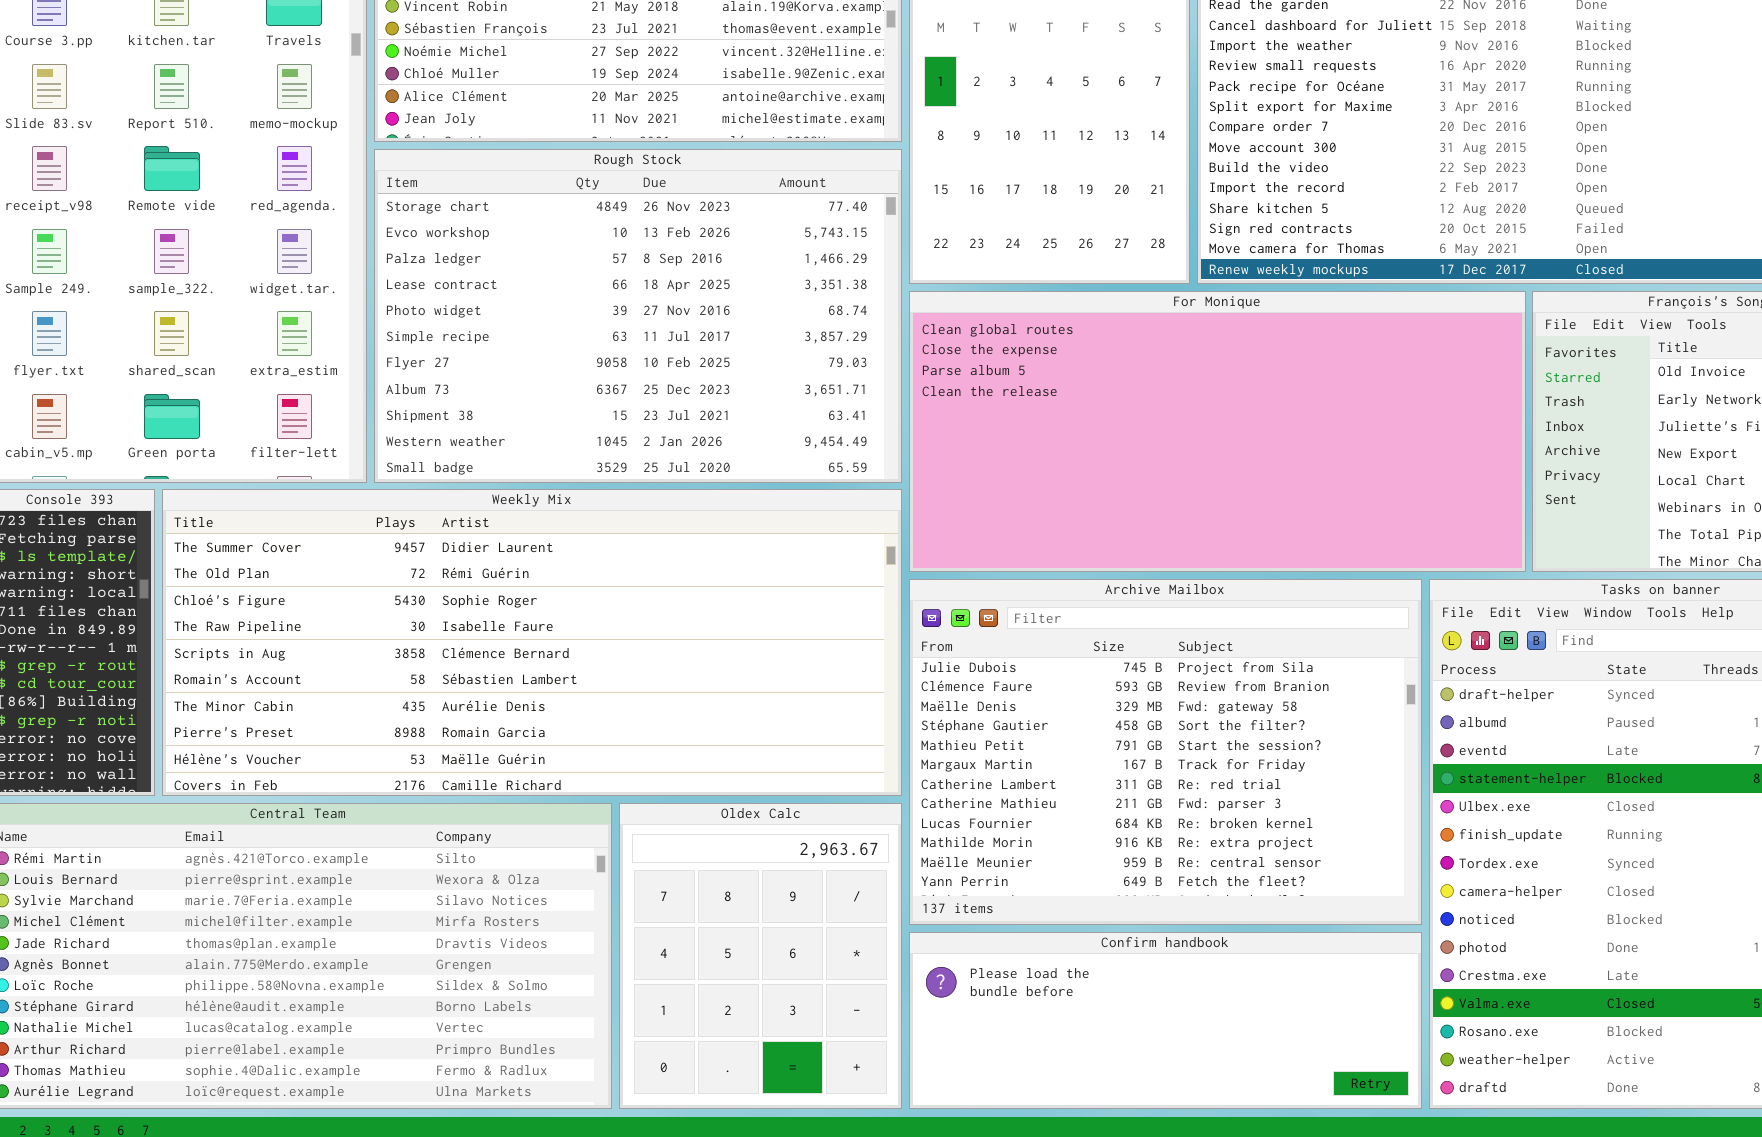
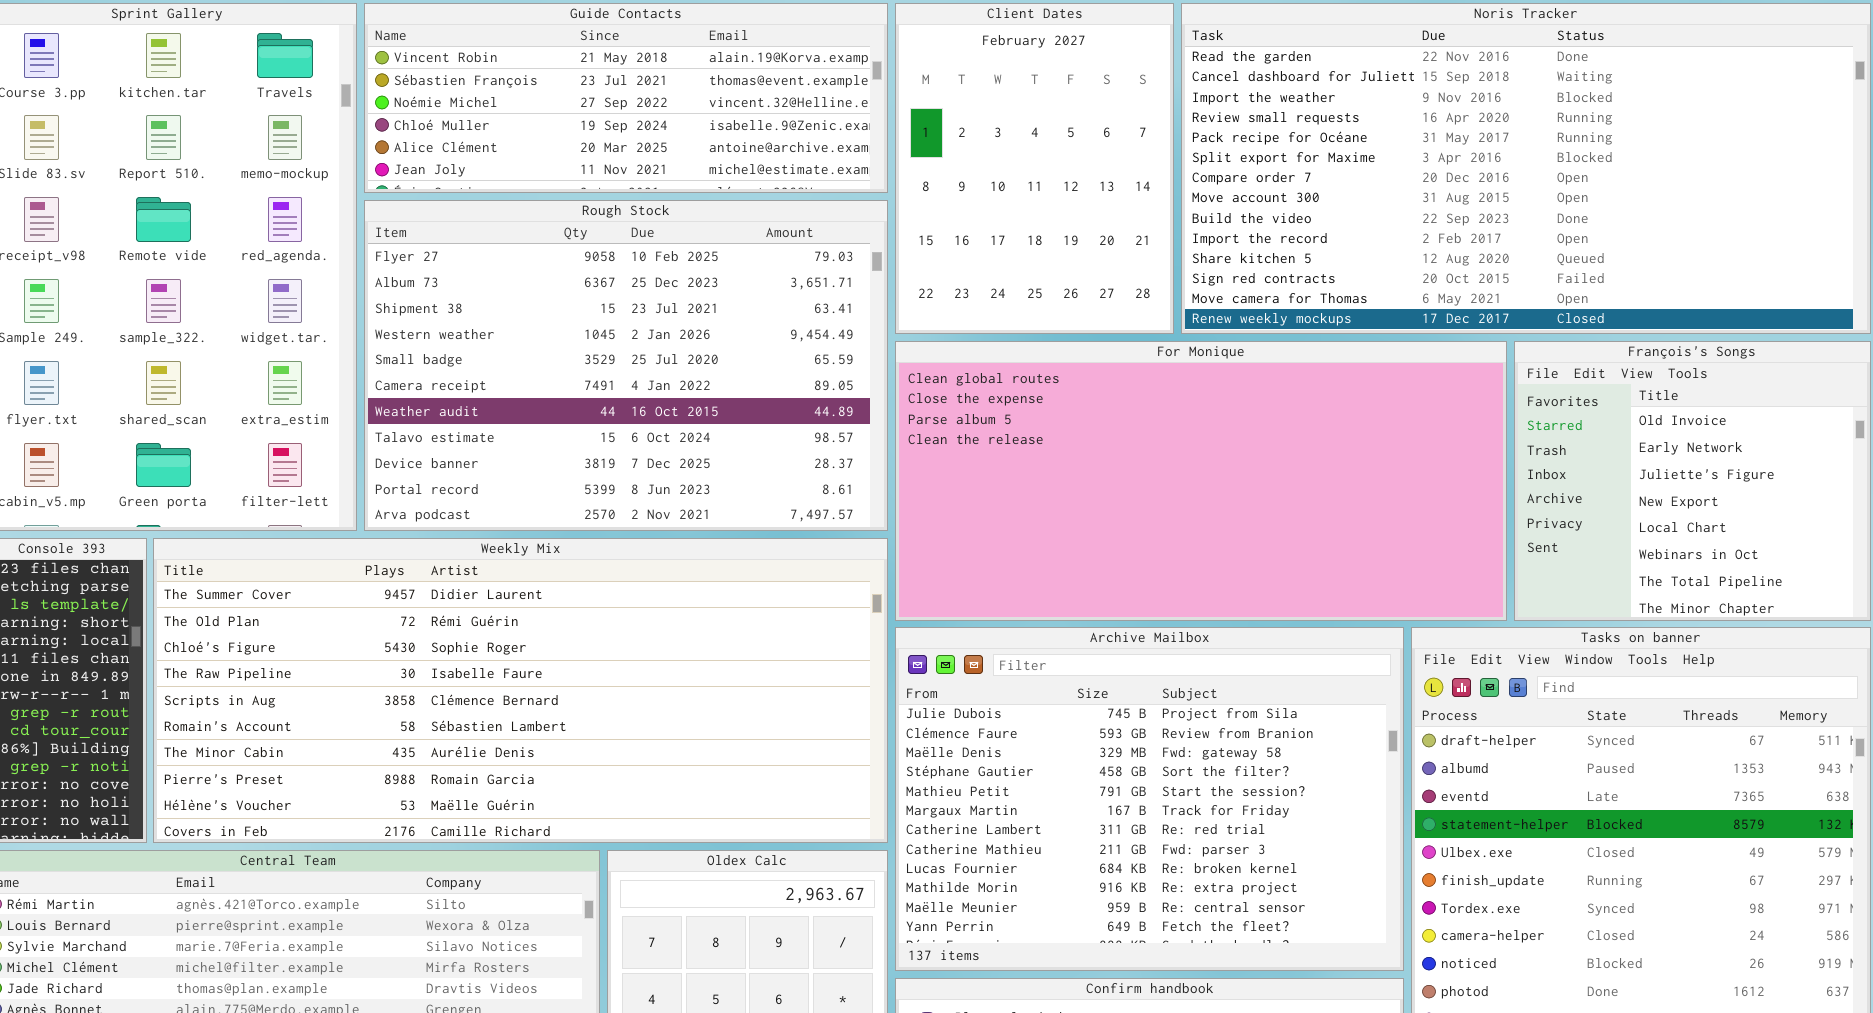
Rough Stock: [374,149,902,483] -> [364,200,888,531], scrolled down 6 rows

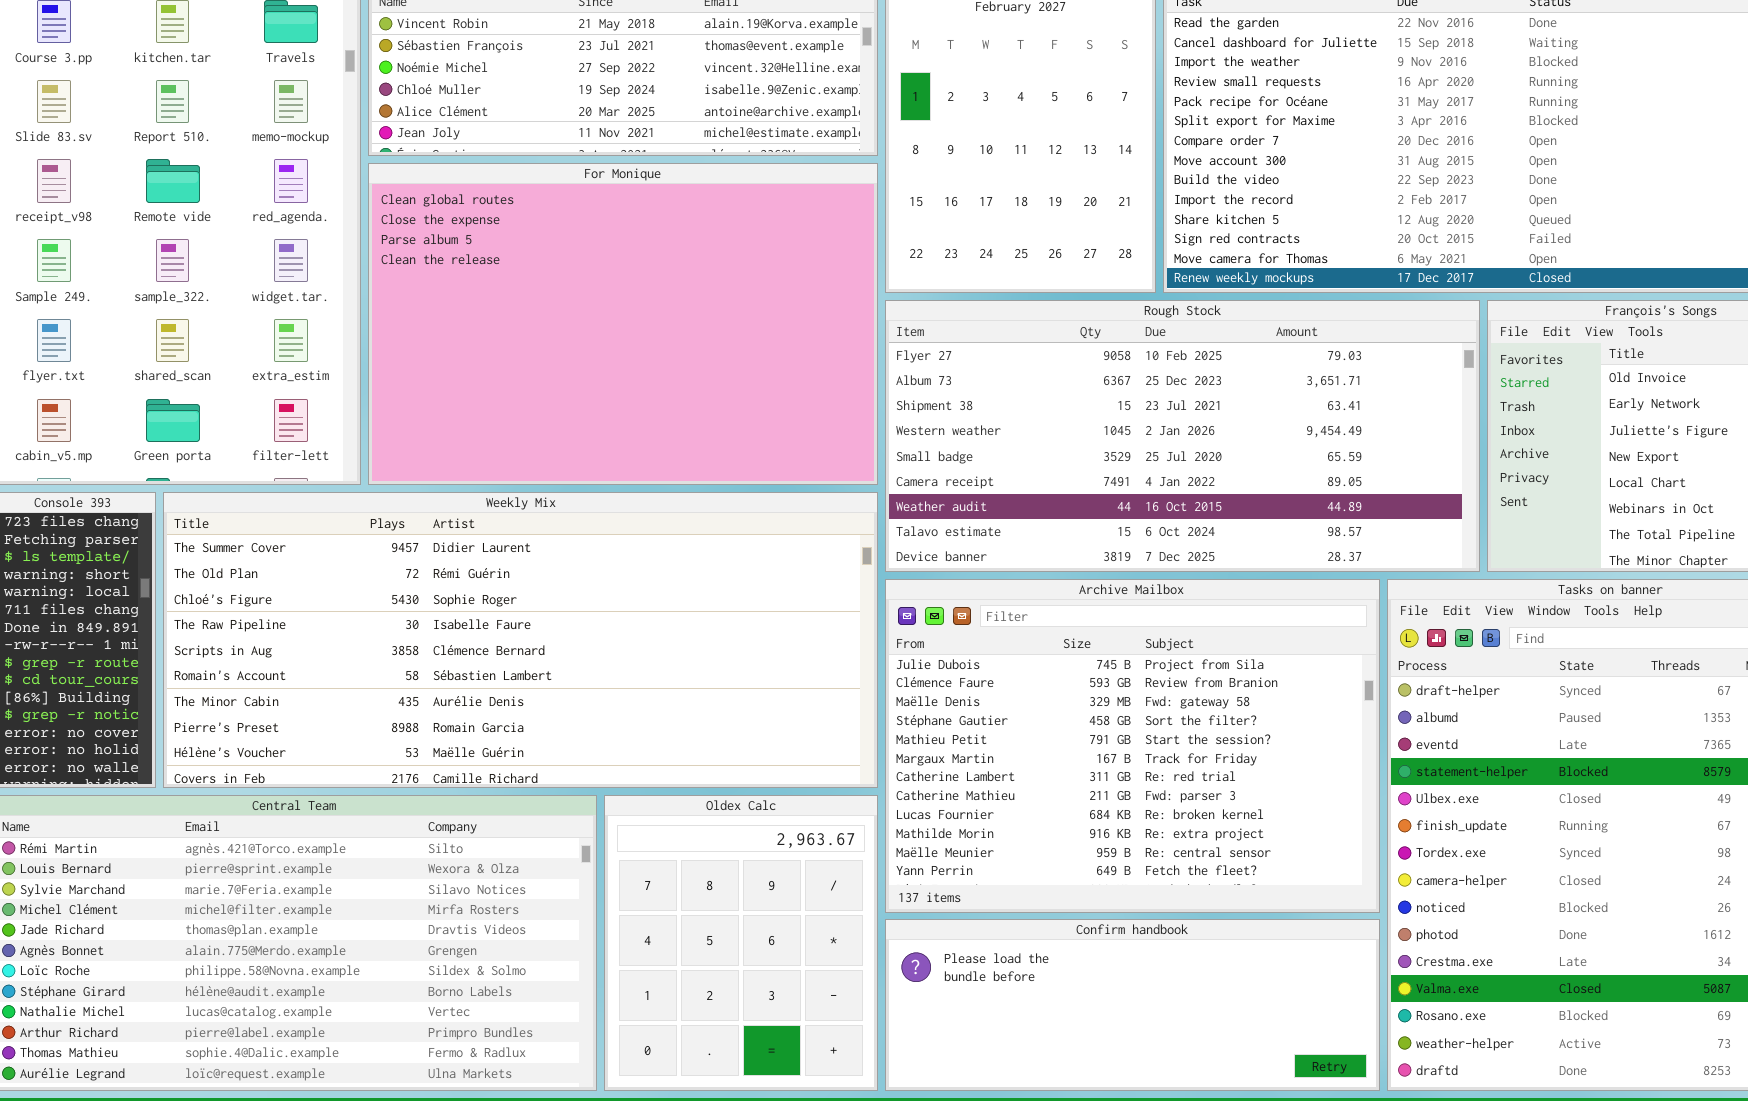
Rough Stock: [364,200,888,531] -> [885,300,1480,572], moved, resized
For Monique: [895,341,1507,621] -> [368,163,878,485], moved, resized

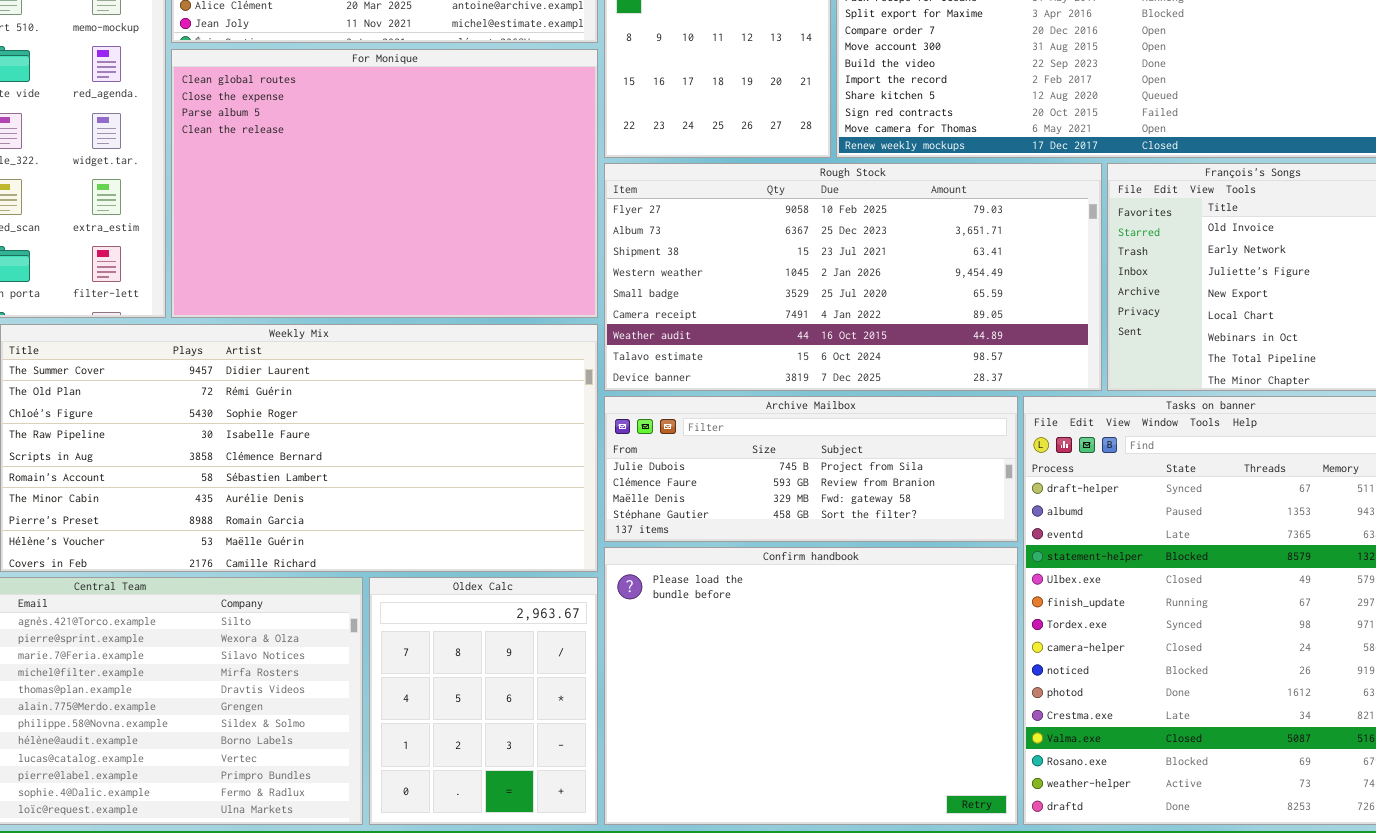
Archive Mailbox: [885,579,1380,913] -> [604,396,1018,542], resized
Confirm handbook: [885,919,1380,1091] -> [604,547,1018,825], resized

